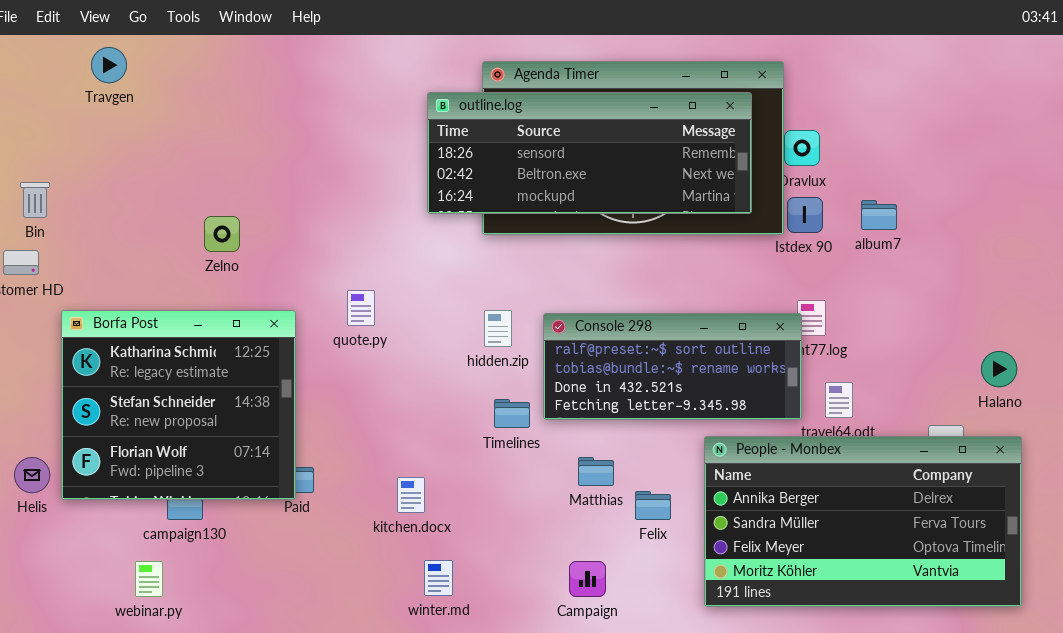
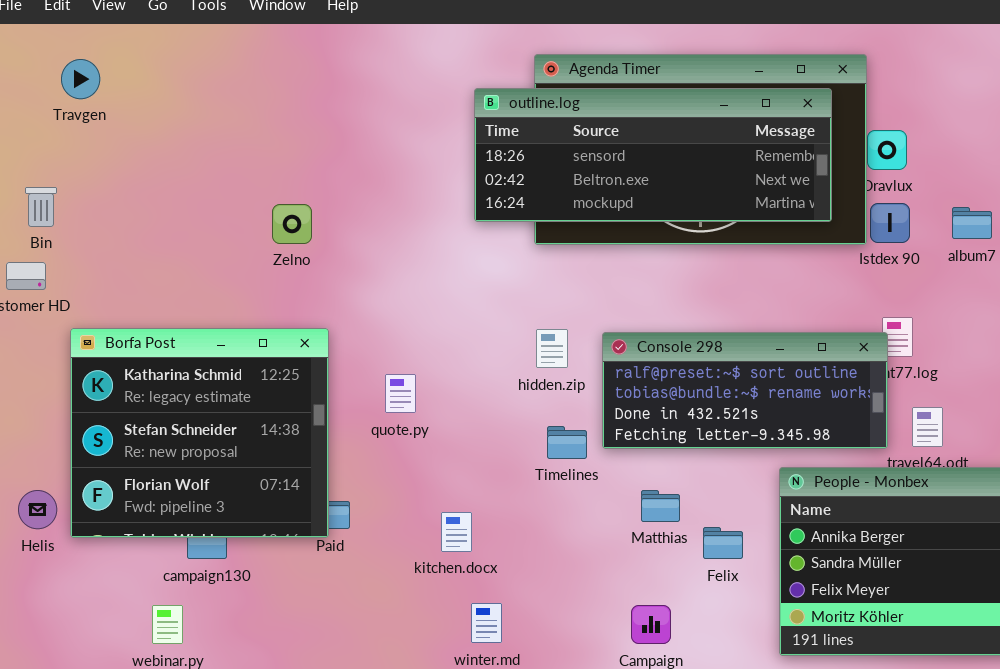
Travgen: [91,47,127,83] -> [61,59,100,99], moved
Zelno: [204,216,240,252] -> [272,204,312,244], moved
quote.py: [347,290,375,326] -> [385,374,416,413], moved

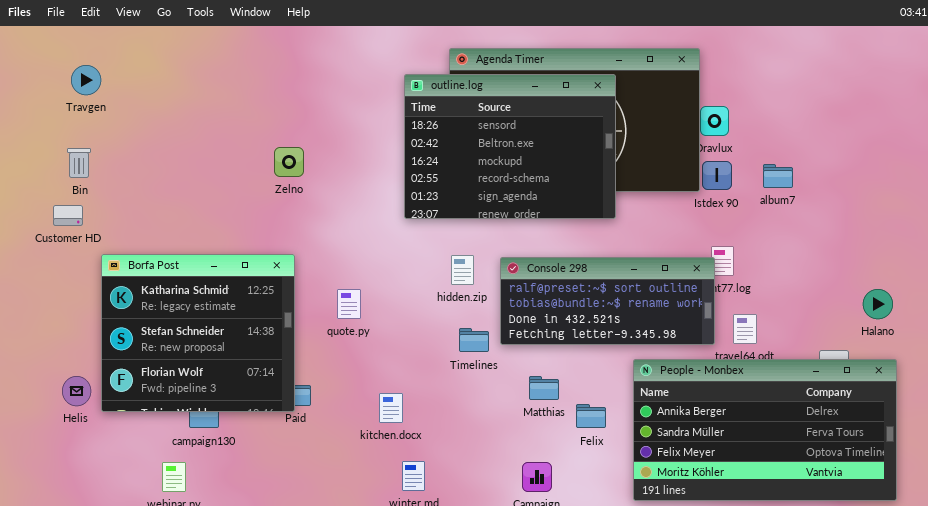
Travgen: [61,59,100,99] -> [71,65,101,95], moved
outline.log: [474,88,832,222] -> [404,74,616,219], resized
Zelno: [272,204,312,244] -> [274,147,304,177], moved

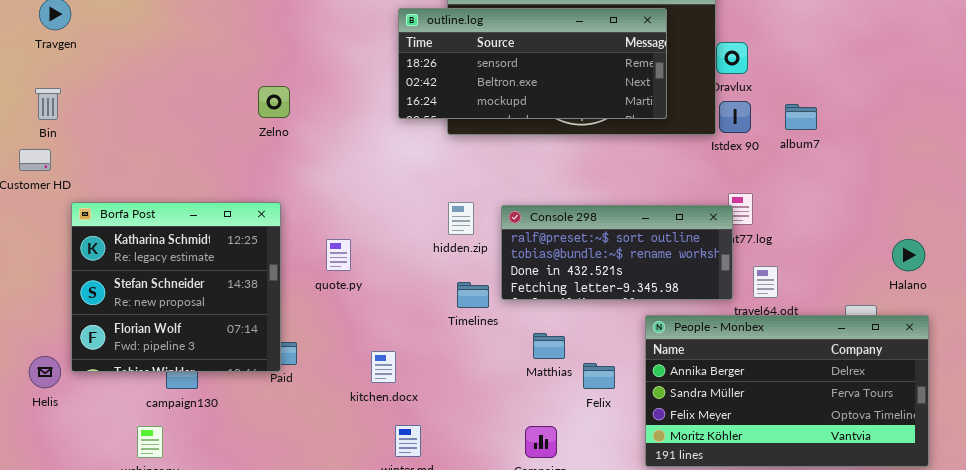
outline.log: [404,74,616,219] -> [398,8,667,119], resized
Helis: [62,376,91,406] -> [29,356,61,388], moved

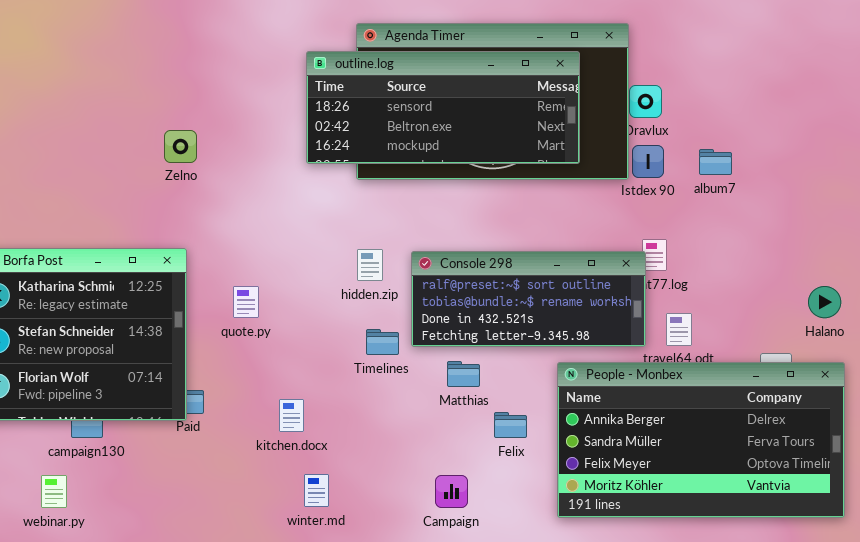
Matthias: [533,333,565,359] -> [447,361,480,387], moved

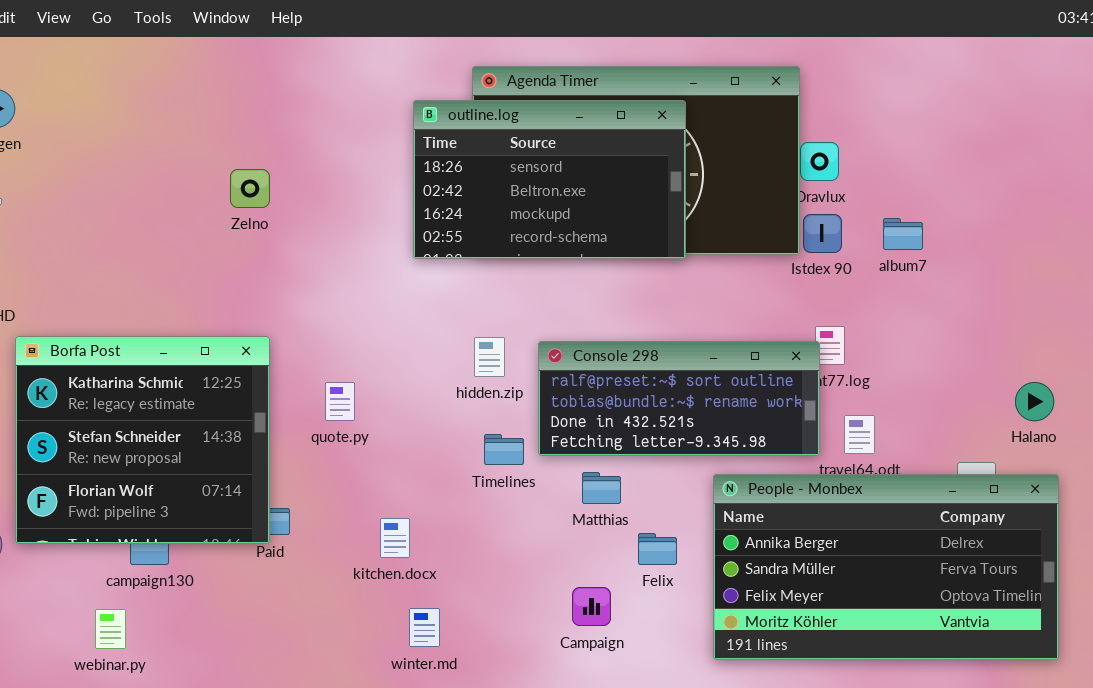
outline.log: [306,51,580,164] -> [413,100,686,259], resized
Zelno: [164,130,197,163] -> [230,169,270,208], moved
Campaign: [435,475,468,508] -> [572,587,611,626], moved

